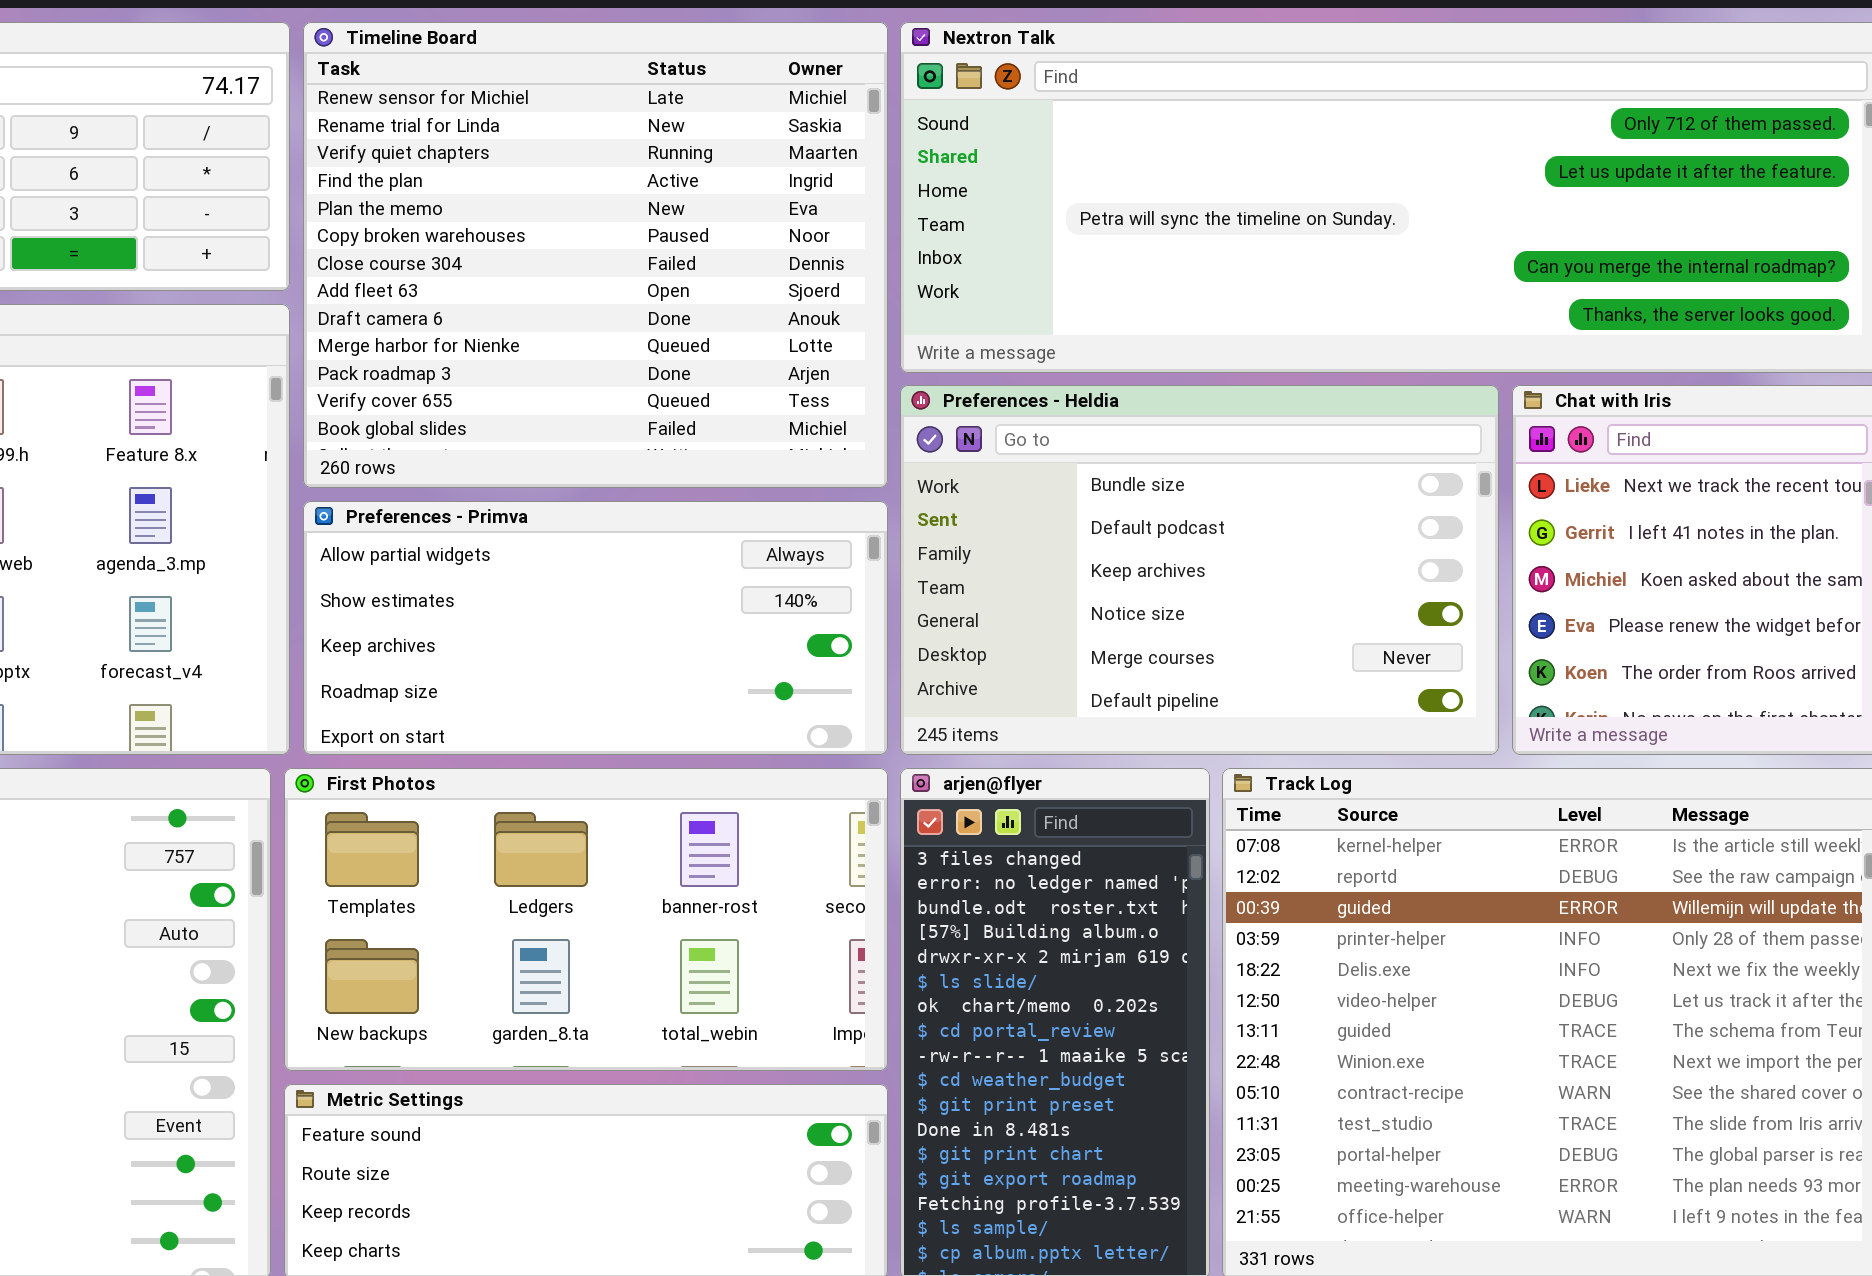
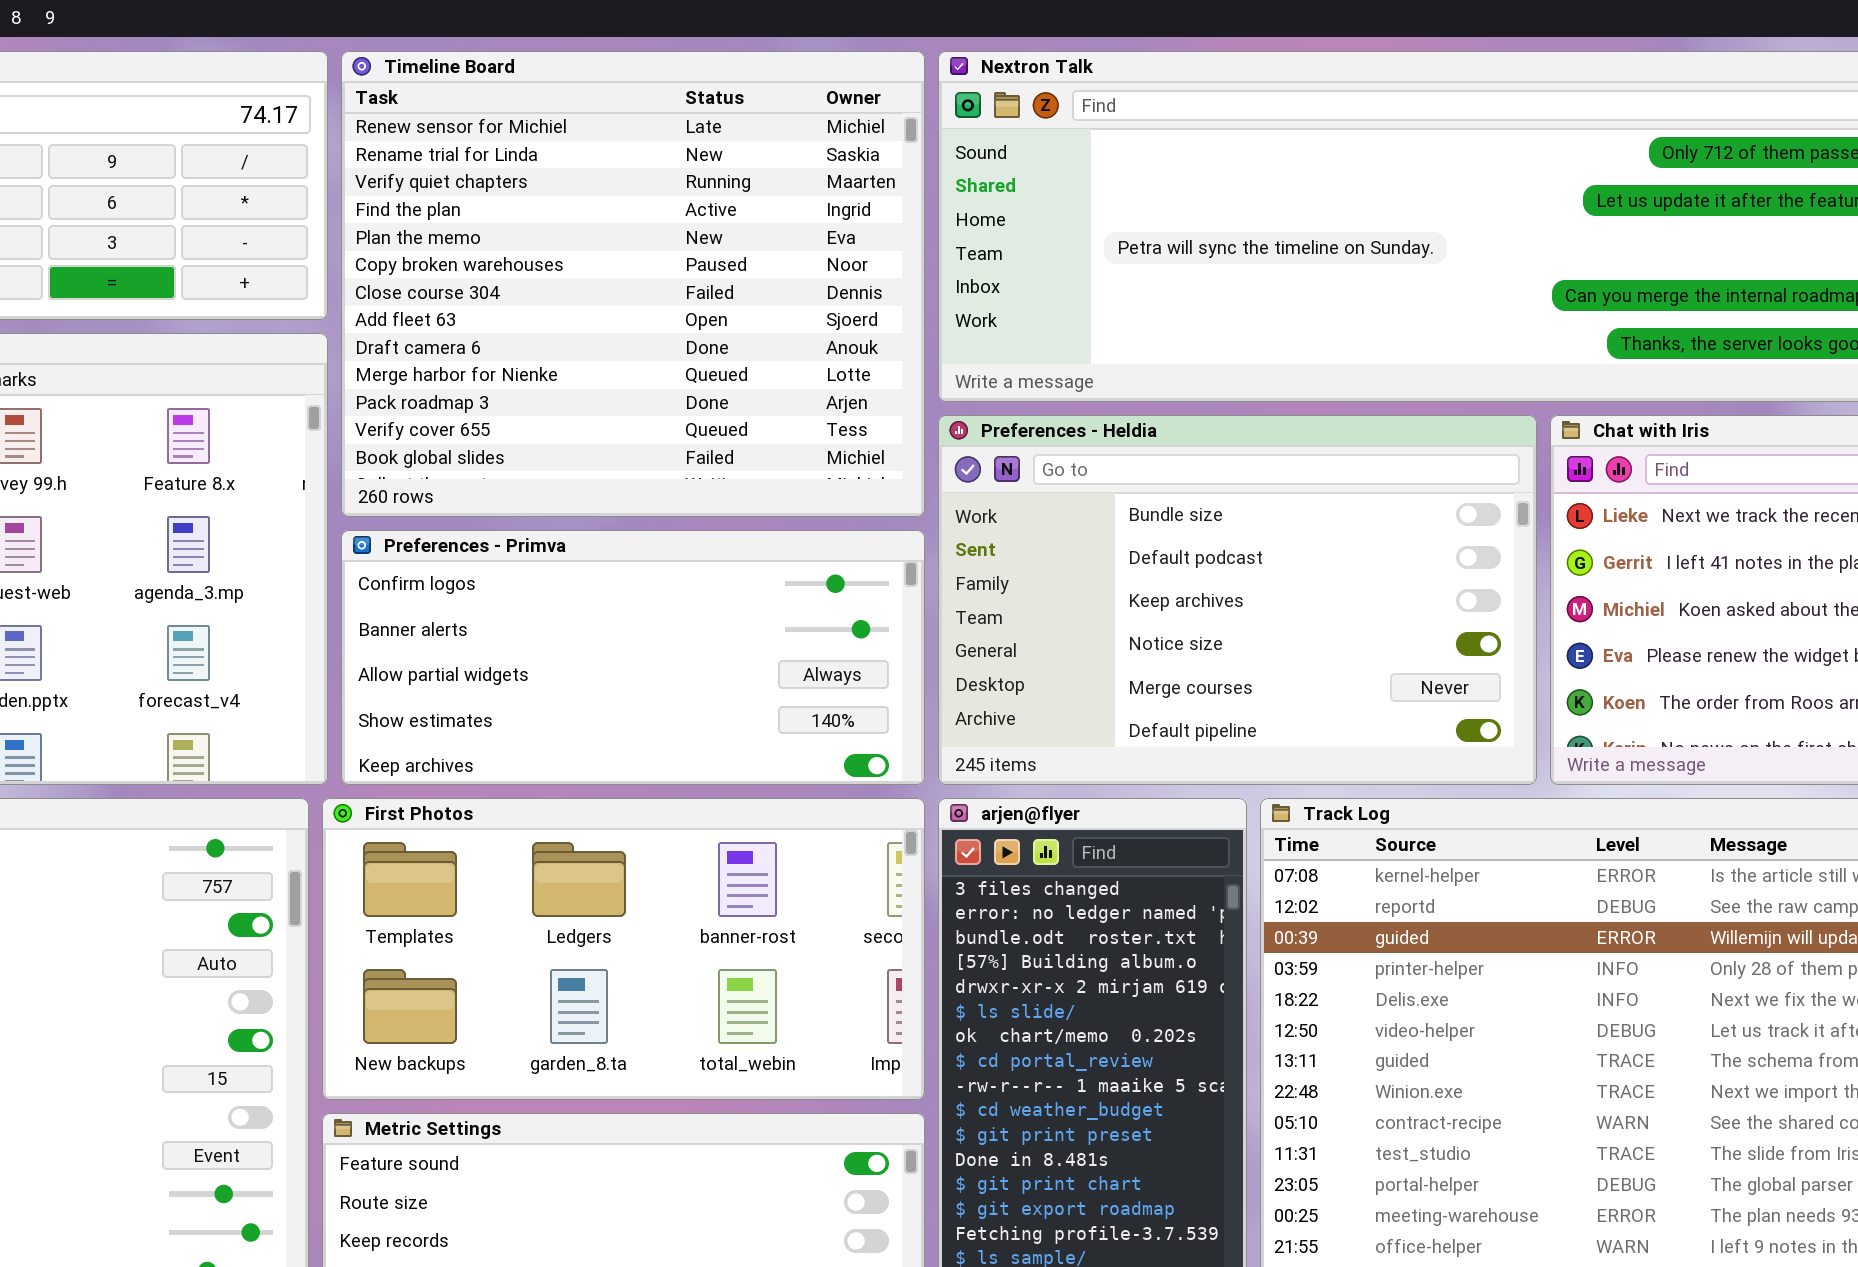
Preferences - Primva: [303,501,888,755] -> [341,530,925,785], scrolled up 2 rows

